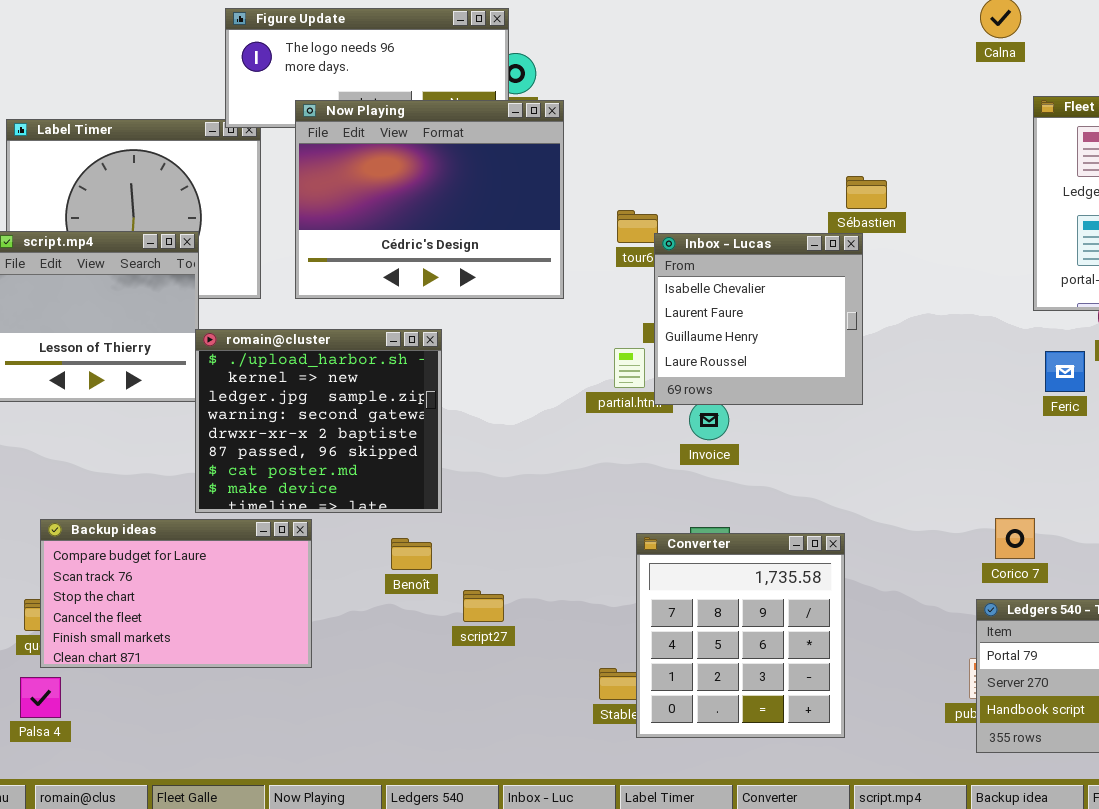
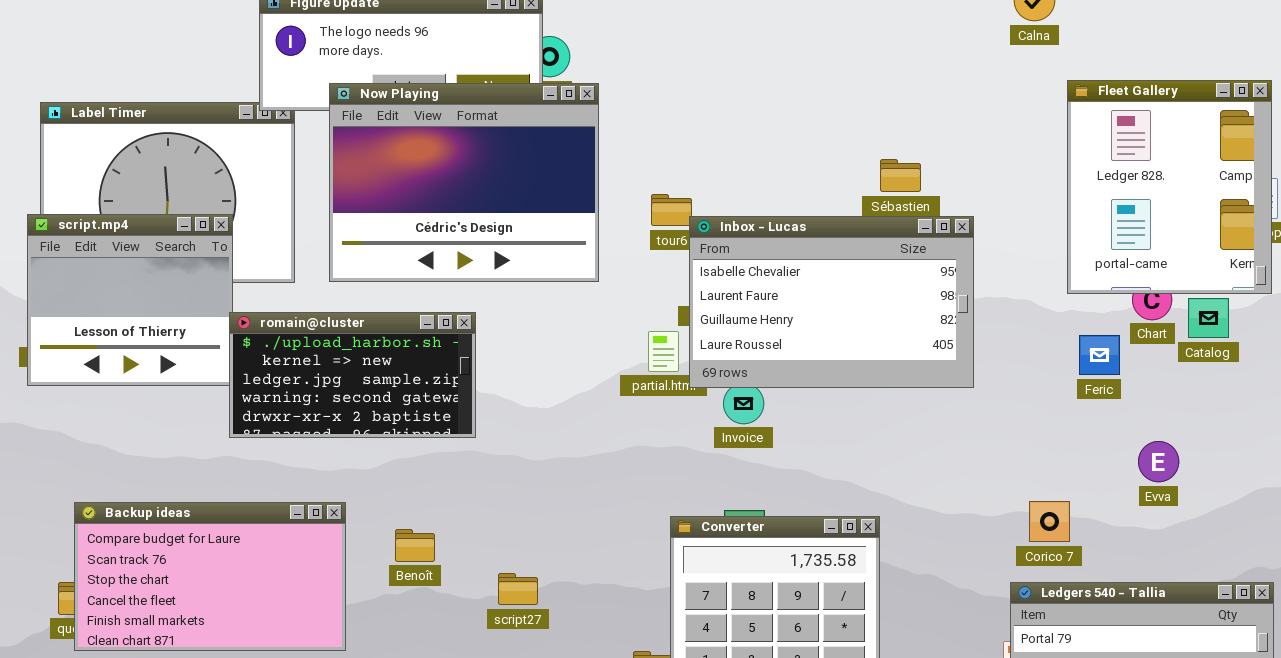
Inbox - Lucas: [654,233,863,405] -> [689,216,974,388], resized
romain@cluster: [195,329,442,513] -> [229,312,476,438], resized
Benoît: [391,538,432,570] -> [395,529,435,562], moved

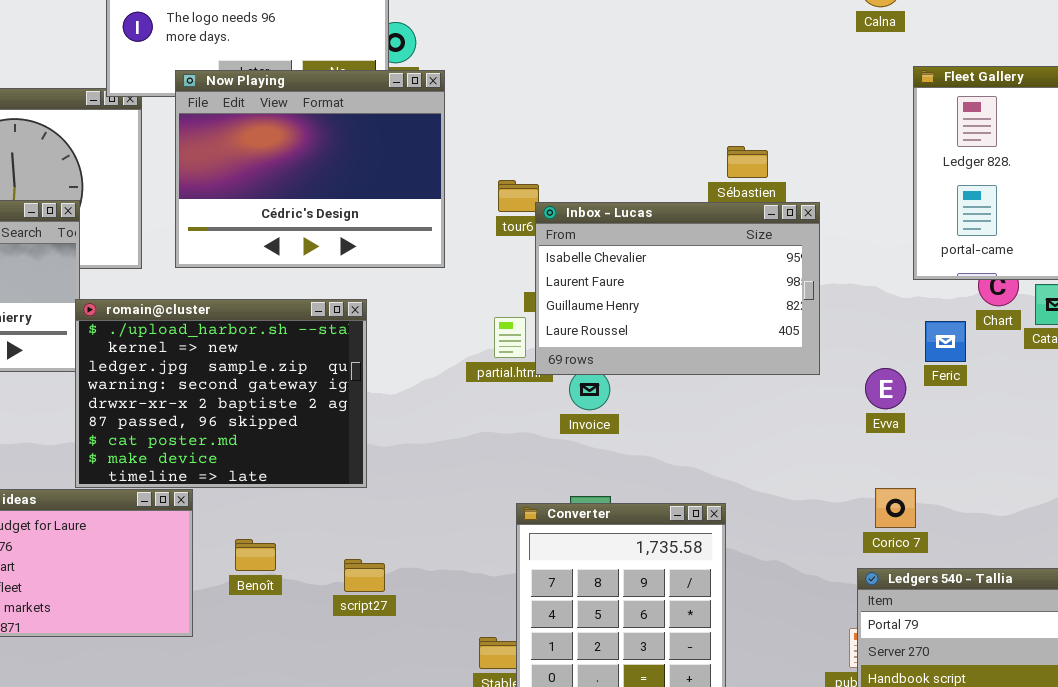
romain@cluster: [229,312,476,438] -> [75,299,367,488], resized
Evva: [1138,441,1179,482] -> [865,368,906,409], moved
Benoît: [395,529,435,562] -> [235,539,276,571], moved

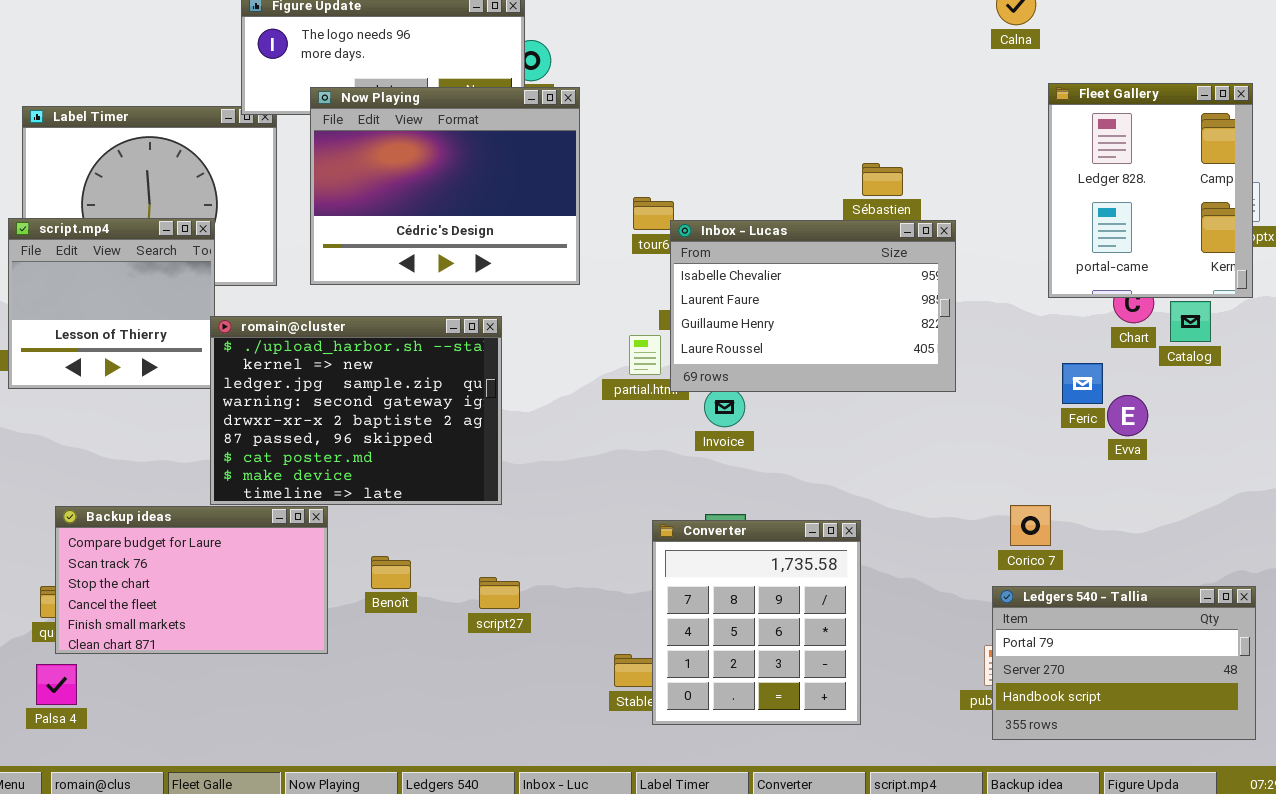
Feric: [925,321,966,362] -> [1062,363,1103,404], moved
Evva: [865,368,906,409] -> [1107,395,1148,436], moved

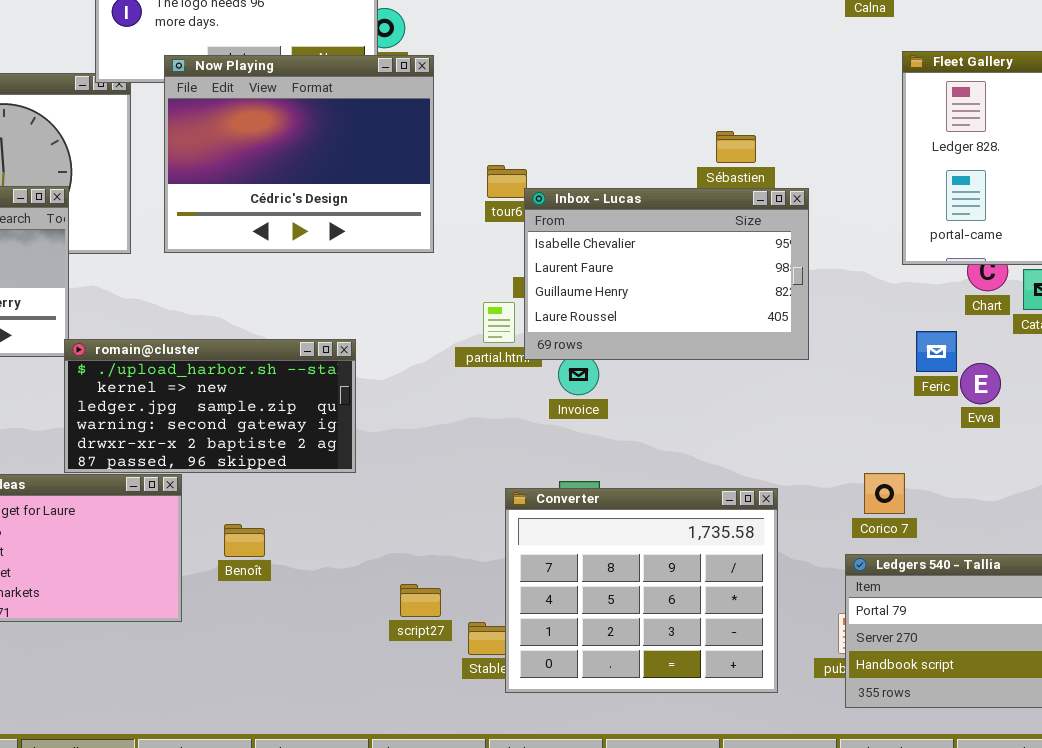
romain@cluster: [210,316,502,505] -> [64,339,356,473], resized
Converter: [652,520,861,725] -> [505,488,778,693], resized
script27: [479,577,520,609] -> [400,584,441,617], moved

